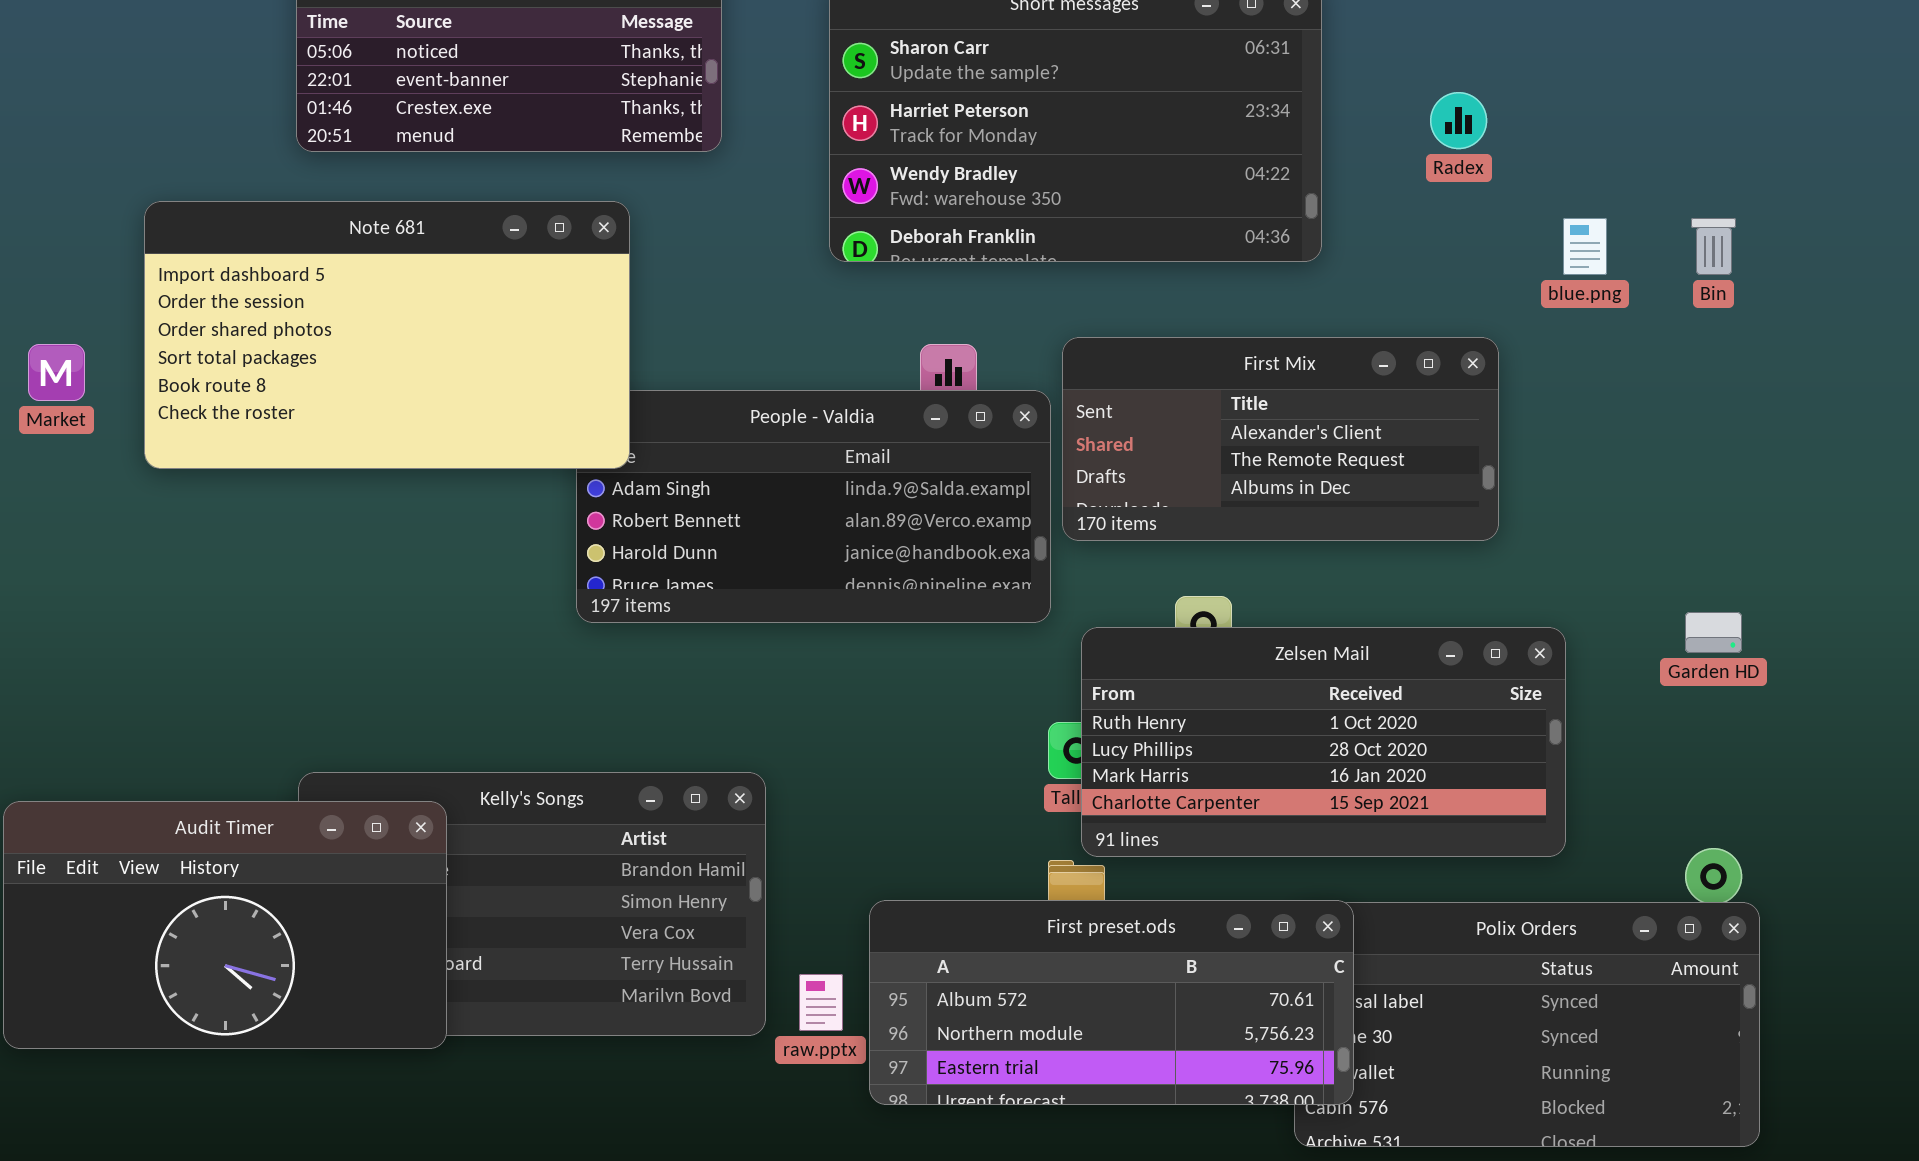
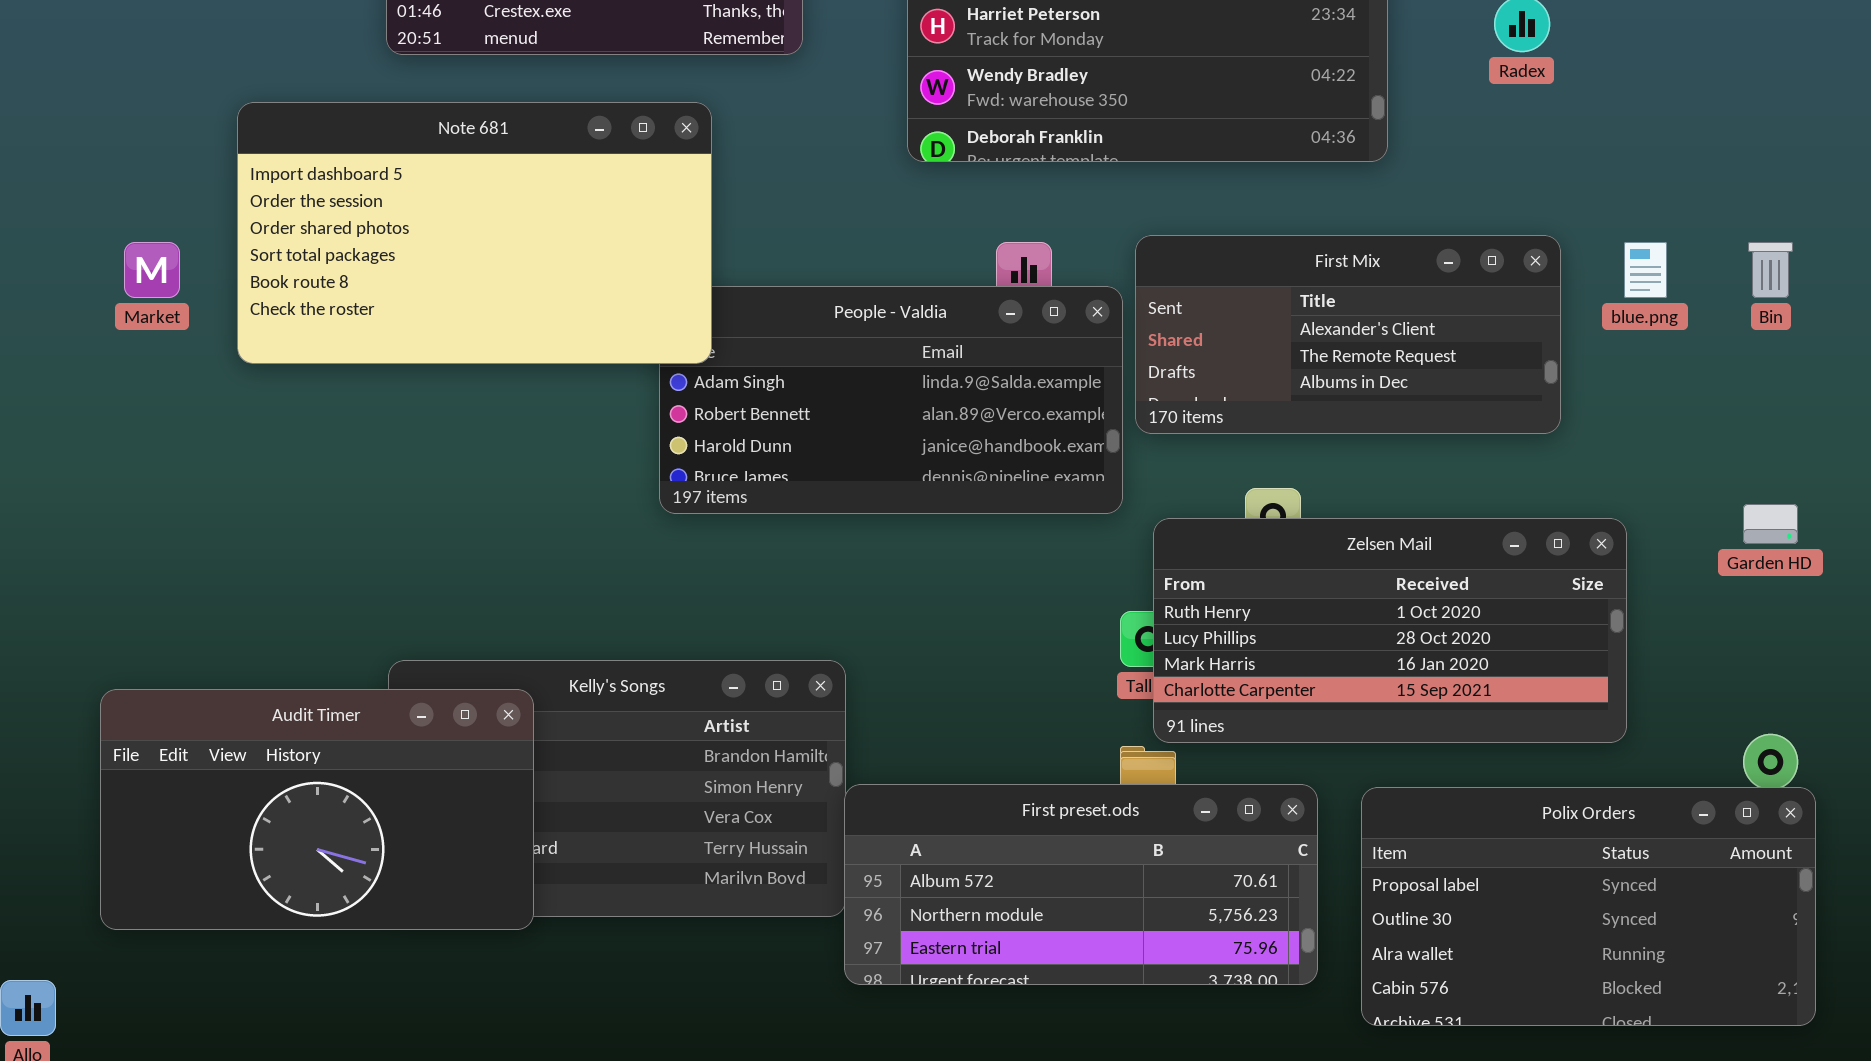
blue.png: [1563,218,1607,275] -> [1624,242,1667,298], moved
Bin: [1691,218,1736,275] -> [1748,242,1793,298], moved
First preset.ods: [869,900,1354,1105] -> [844,784,1318,985], moved

